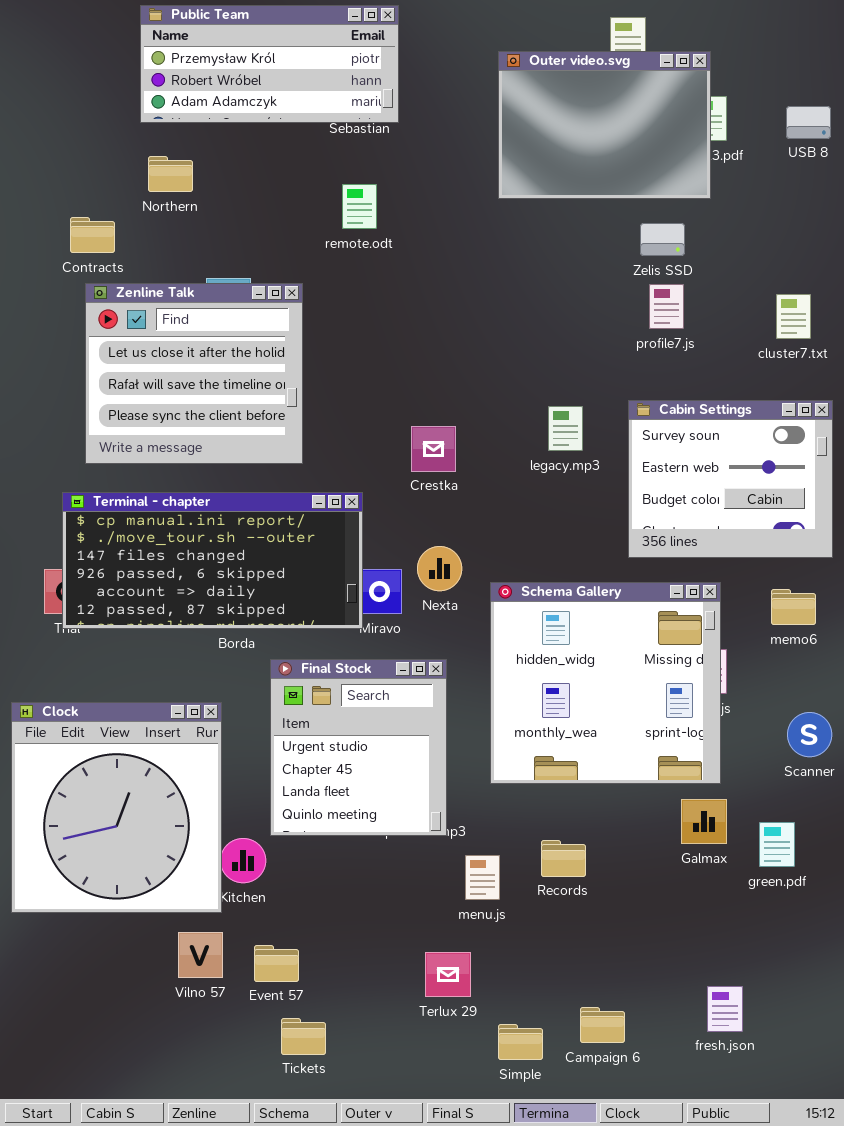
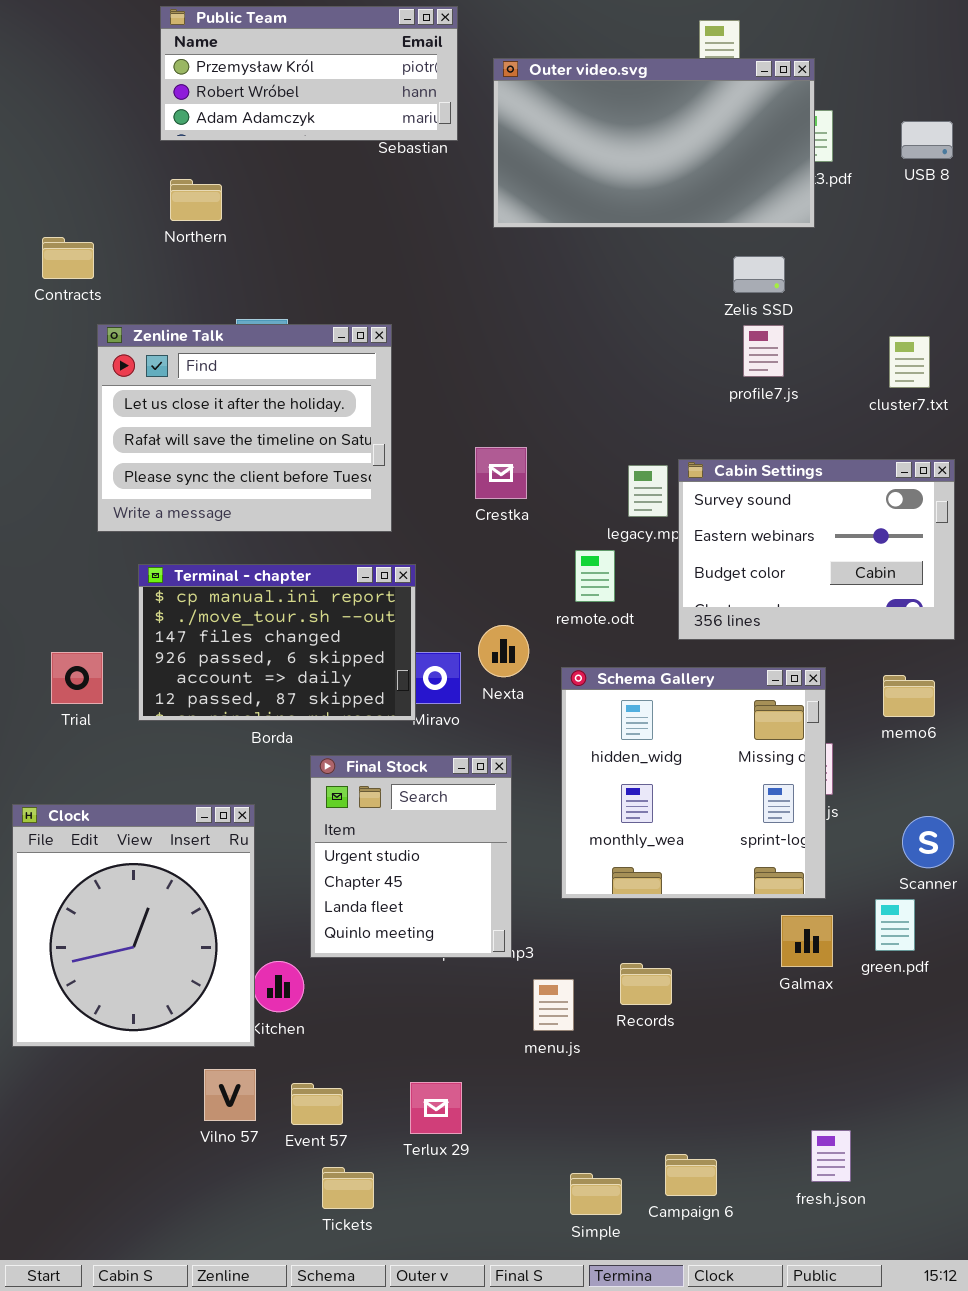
Outer video.svg: [498,51,711,199] -> [493,58,815,228], resized
remote.odt: [342,184,377,229] -> [575,550,615,602], moved
Contracts: [70,217,115,253] -> [42,237,94,279], moved
Zenline Talk: [85,283,303,464] -> [97,324,392,532], resized
Cabin Settings: [628,400,833,558] -> [678,459,955,640], resized
Crestka: [411,426,456,472] -> [475,447,527,499], moved
Terminal - chapter: [62,492,363,629] -> [138,564,416,721], resized
green.pdf: [759,822,795,867] -> [875,899,915,951], moved
Terlux 29: [425,952,471,997] -> [410,1082,462,1134], moved

